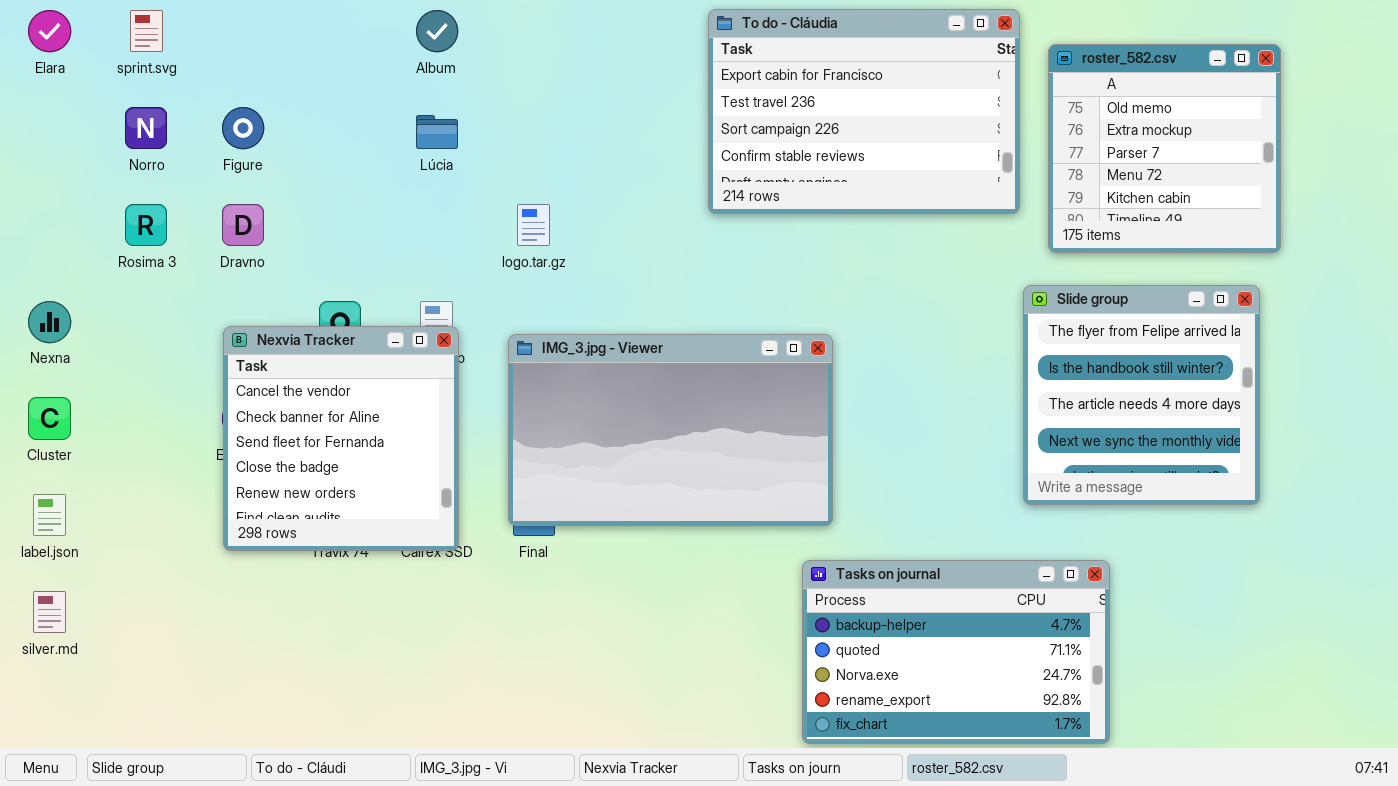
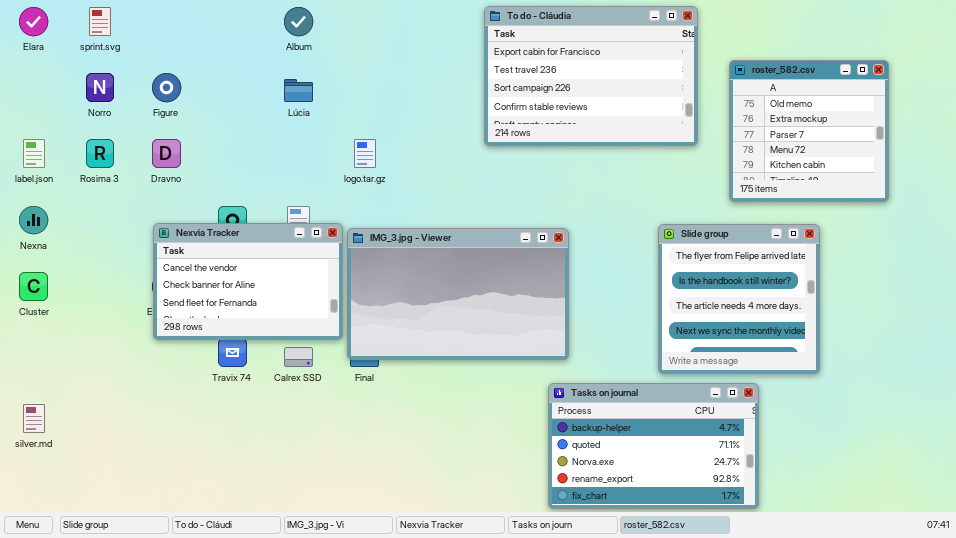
roster_582.csv: [1048,44,1281,253] -> [729,60,889,202], moved
Slide group: [1023,285,1260,505] -> [658,224,820,374], moved
Nexvia Tracker: [223,326,459,551] -> [153,223,343,340], resized
label.json: [33,494,66,536] -> [23,139,45,168], moved

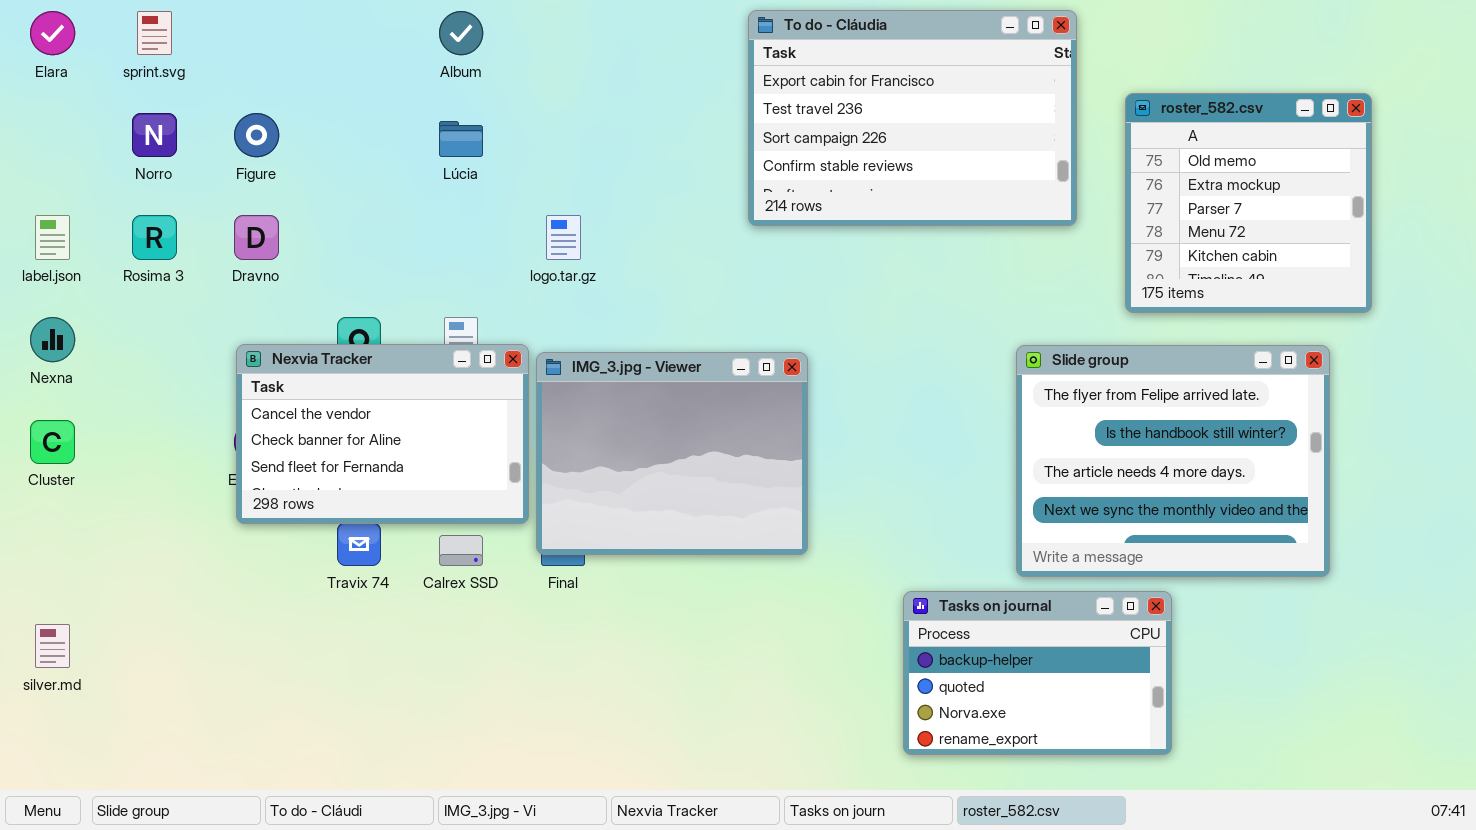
Slide group: [658,224,820,374] -> [1016,345,1330,577], resized
IMG_3.jpg - Viewer: [347,228,569,360] -> [536,352,808,555], resized
Tasks on journal: [548,383,759,509] -> [903,591,1172,755], resized

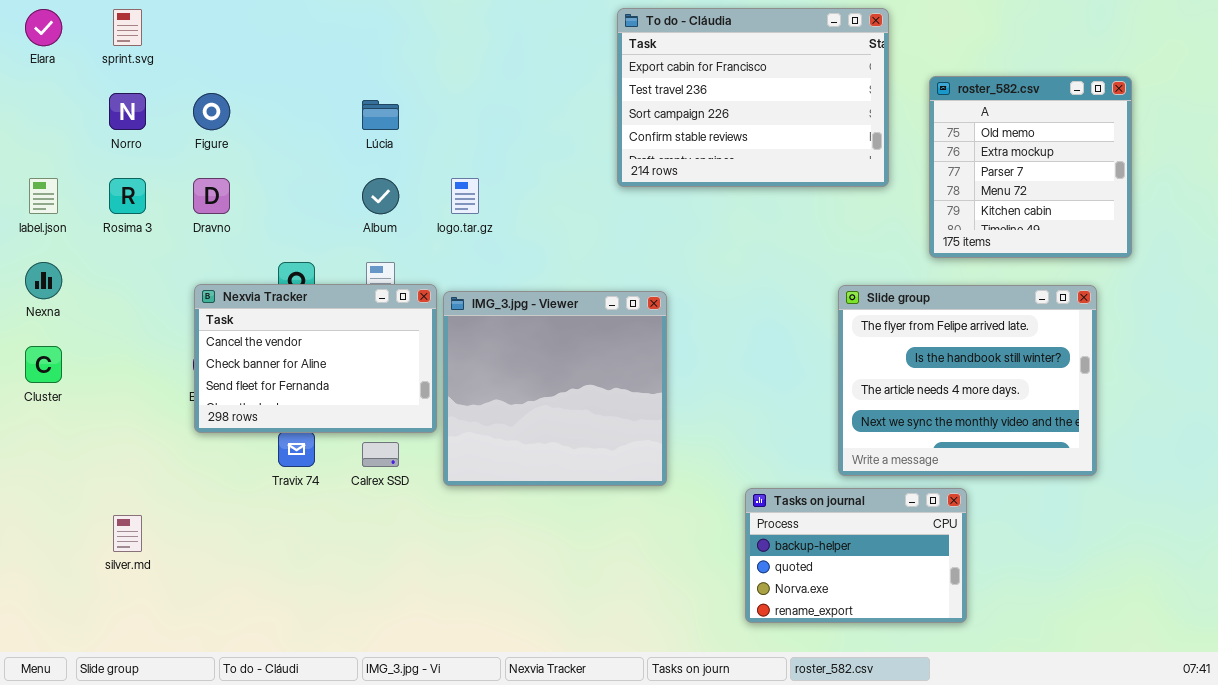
Album: [439,11,483,55] -> [362,178,399,214], moved
IMG_3.jpg - Viewer: [536,352,808,555] -> [443,291,667,486], resized
silver.md: [35,624,70,668] -> [113,515,142,552], moved

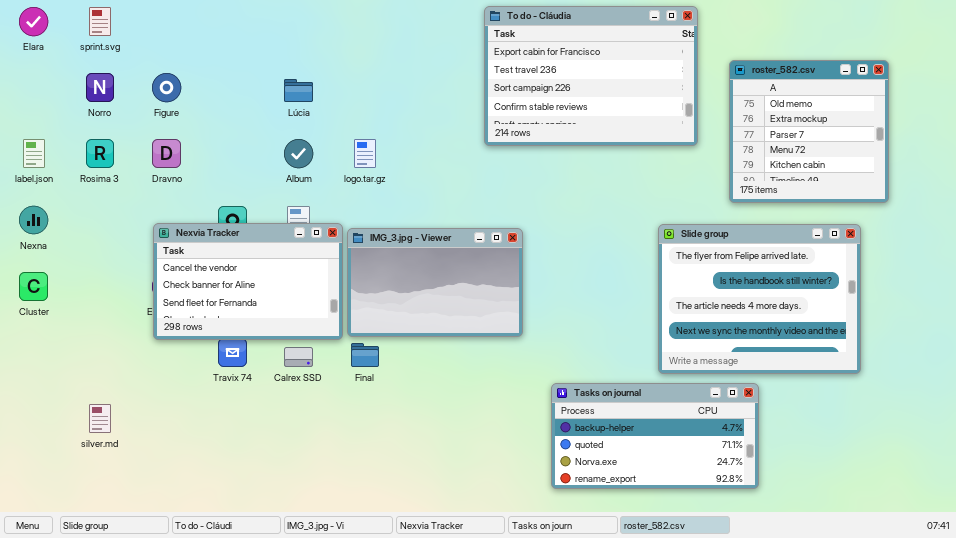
IMG_3.jpg - Viewer: [443,291,667,486] -> [347,228,523,337], resized
Tasks on journal: [745,488,967,623] -> [551,383,759,489], resized

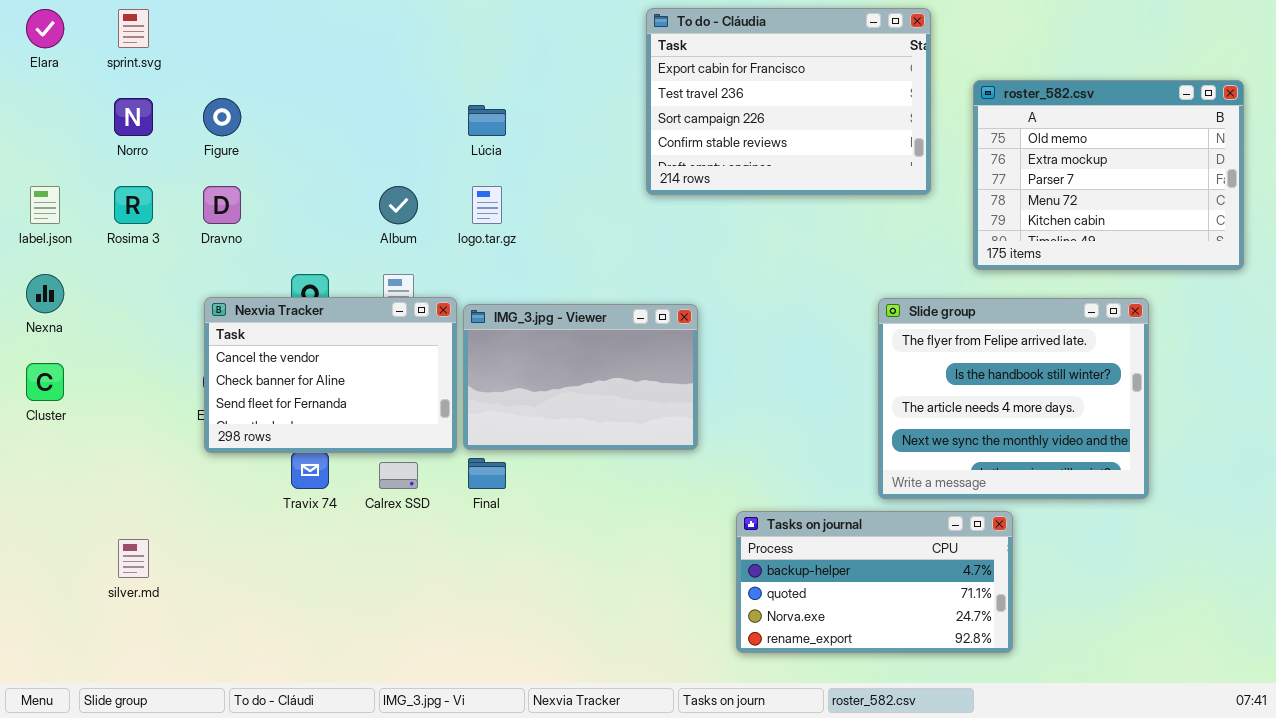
roster_582.csv: [729,60,889,203] -> [973,80,1244,270], resized
Lúcia: [284,79,313,102] -> [468,105,506,136], moved

